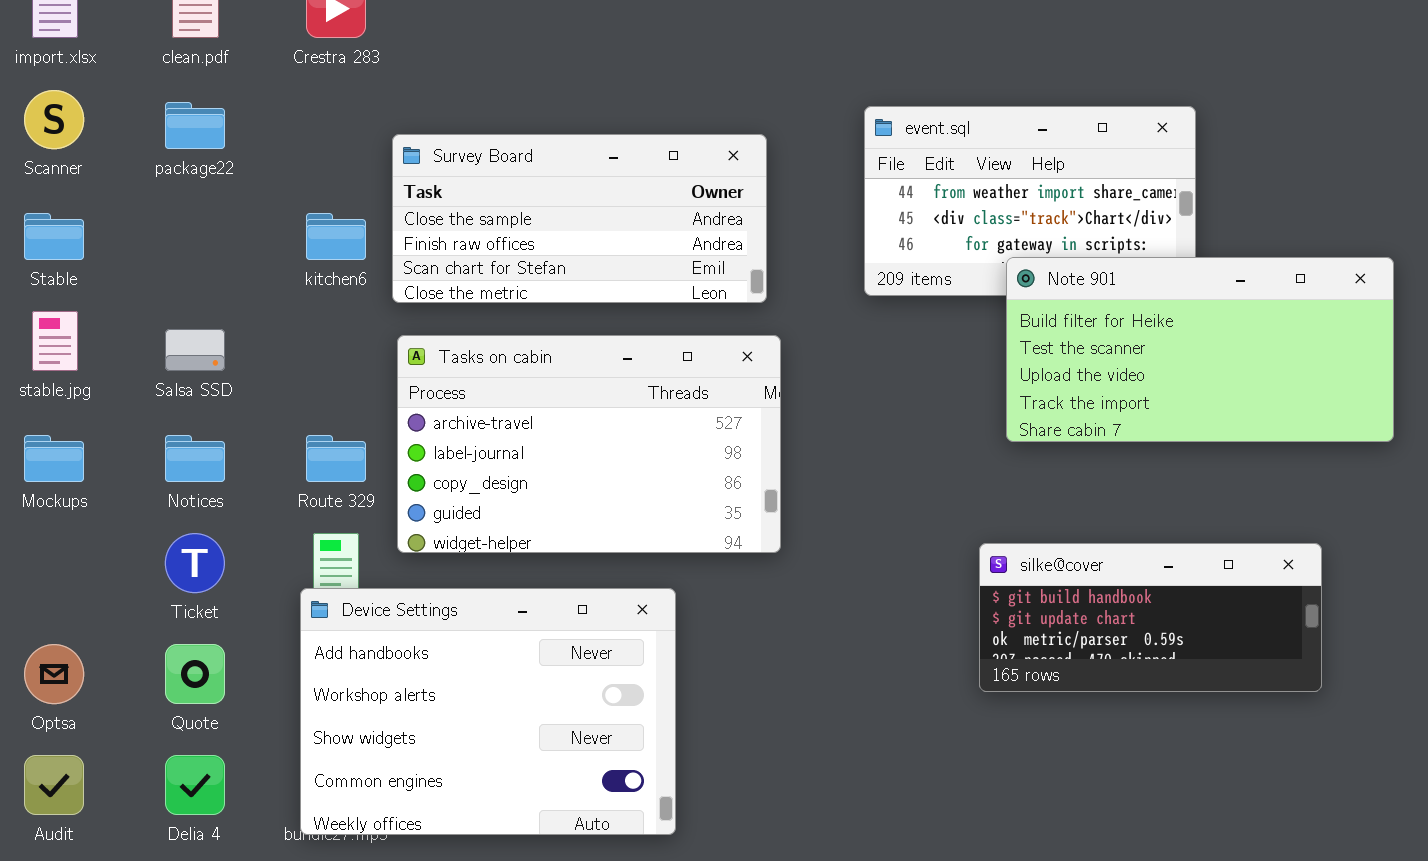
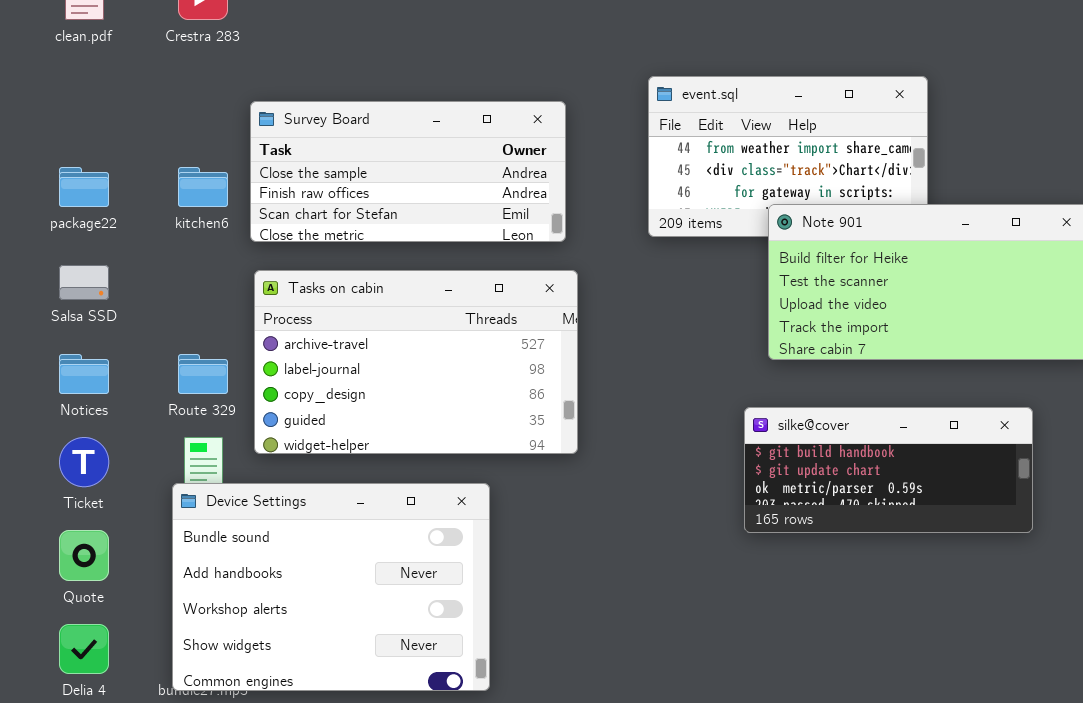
package22: [165,102,225,149] -> [59,167,109,207], moved
silke@cover: [979,543,1322,692] -> [744,407,1033,533], moved
Device Settings: [300,588,676,835] -> [172,483,490,691], scrolled up 1 row

